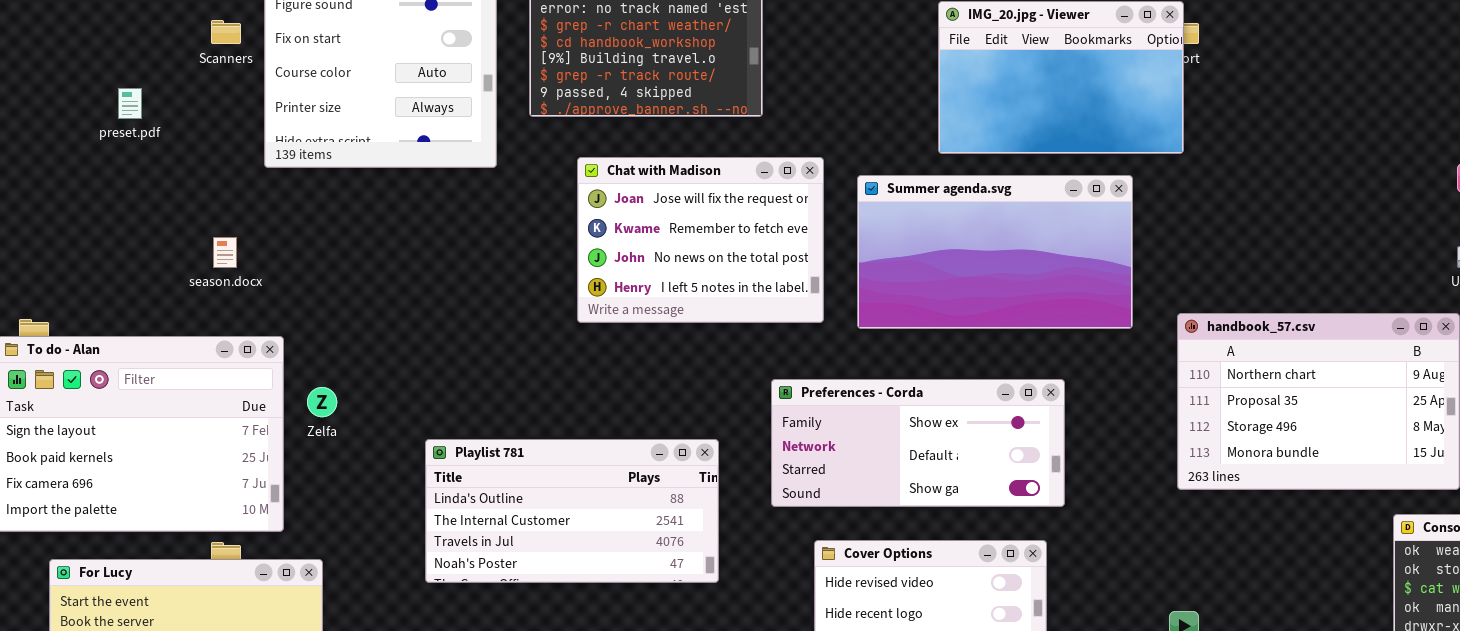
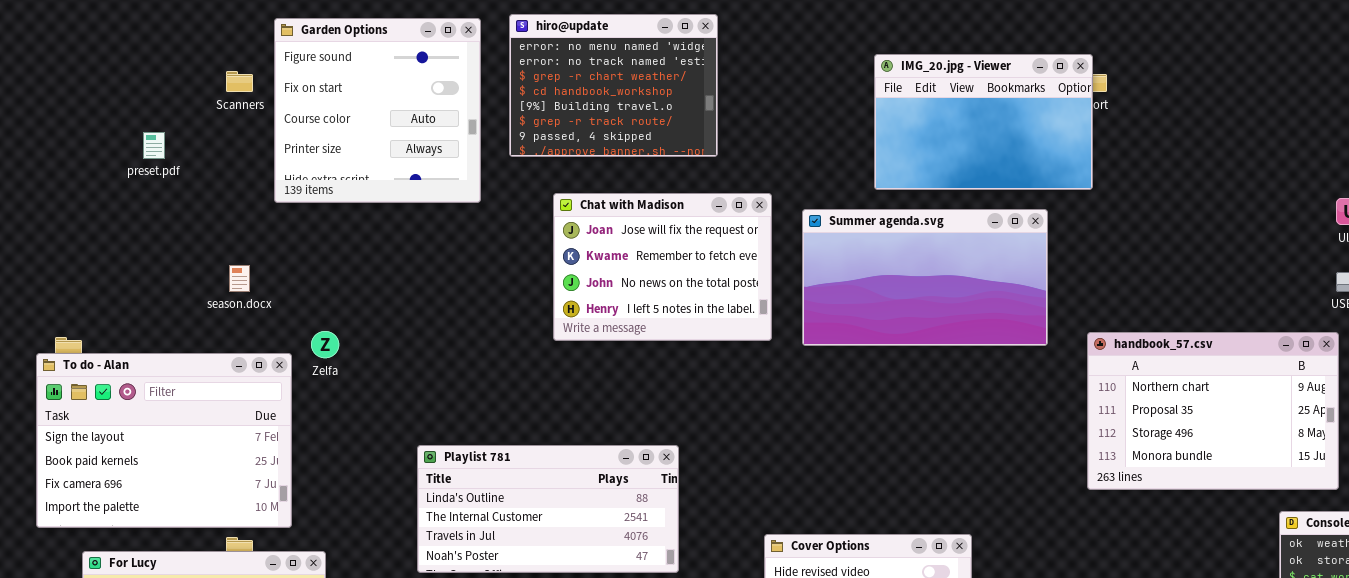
Preferences - Corda: [771,379,1065,507] -> none, closed
Zelfa: [307,387,337,417] -> [311,331,339,358], moved

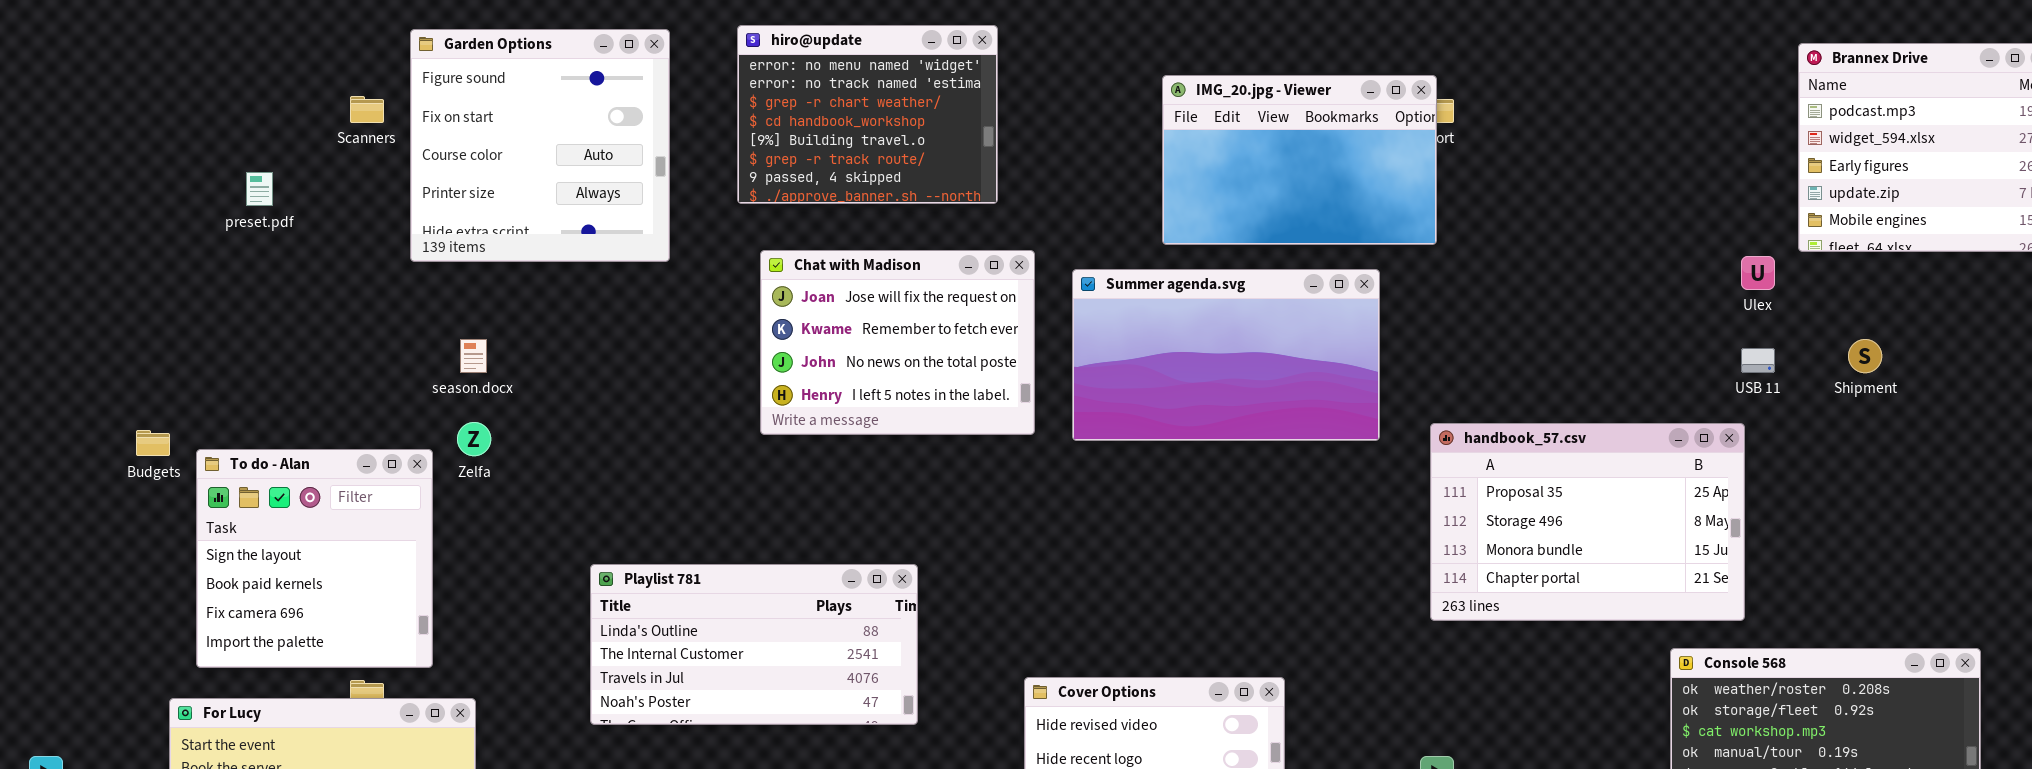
hiro@update: [509,14,718,157] -> [737,25,998,204], moved
season.docx: [229,265,250,292] -> [460,339,487,373], moved
handbook_57.csv: [1087,332,1339,490] -> [1430,423,1745,621], scrolled down 1 row
To do - Alan: [36,353,292,528] -> [196,449,433,668], resized

